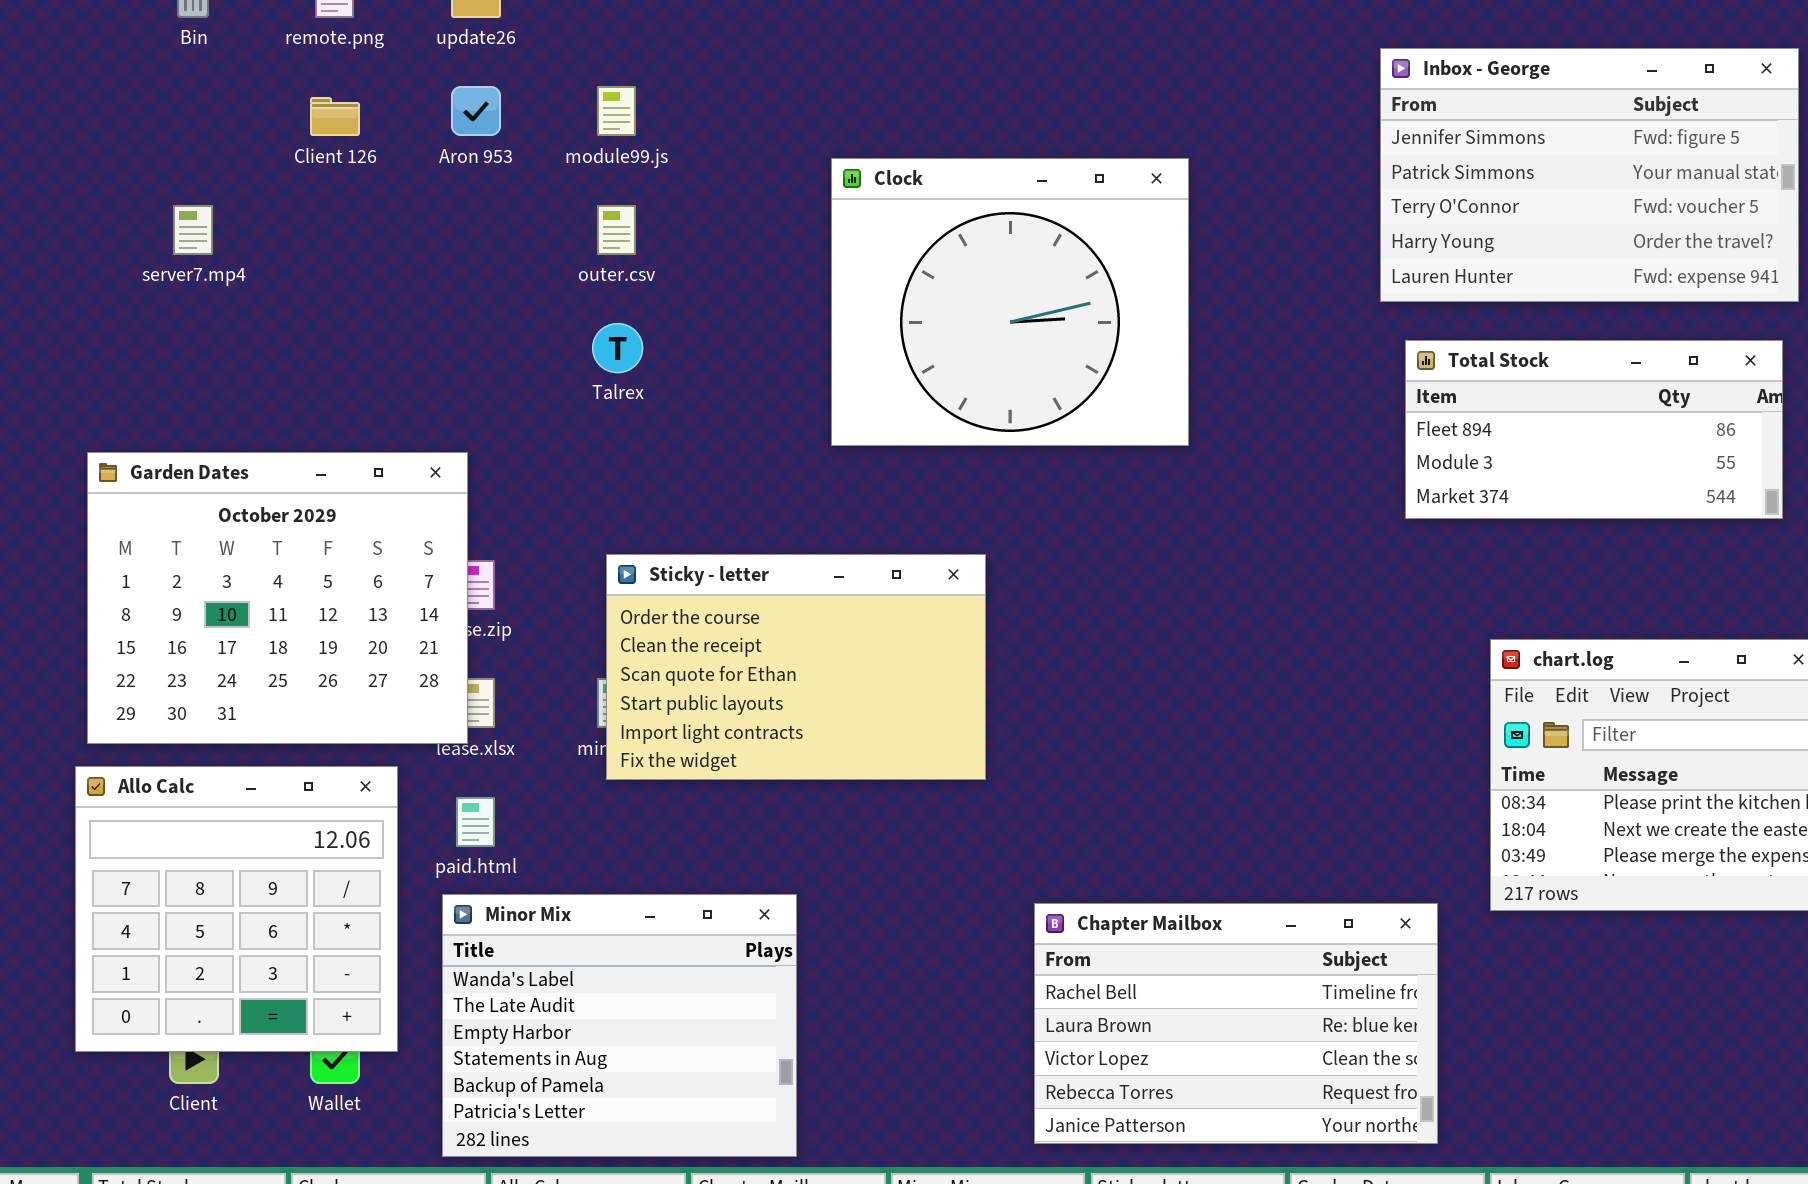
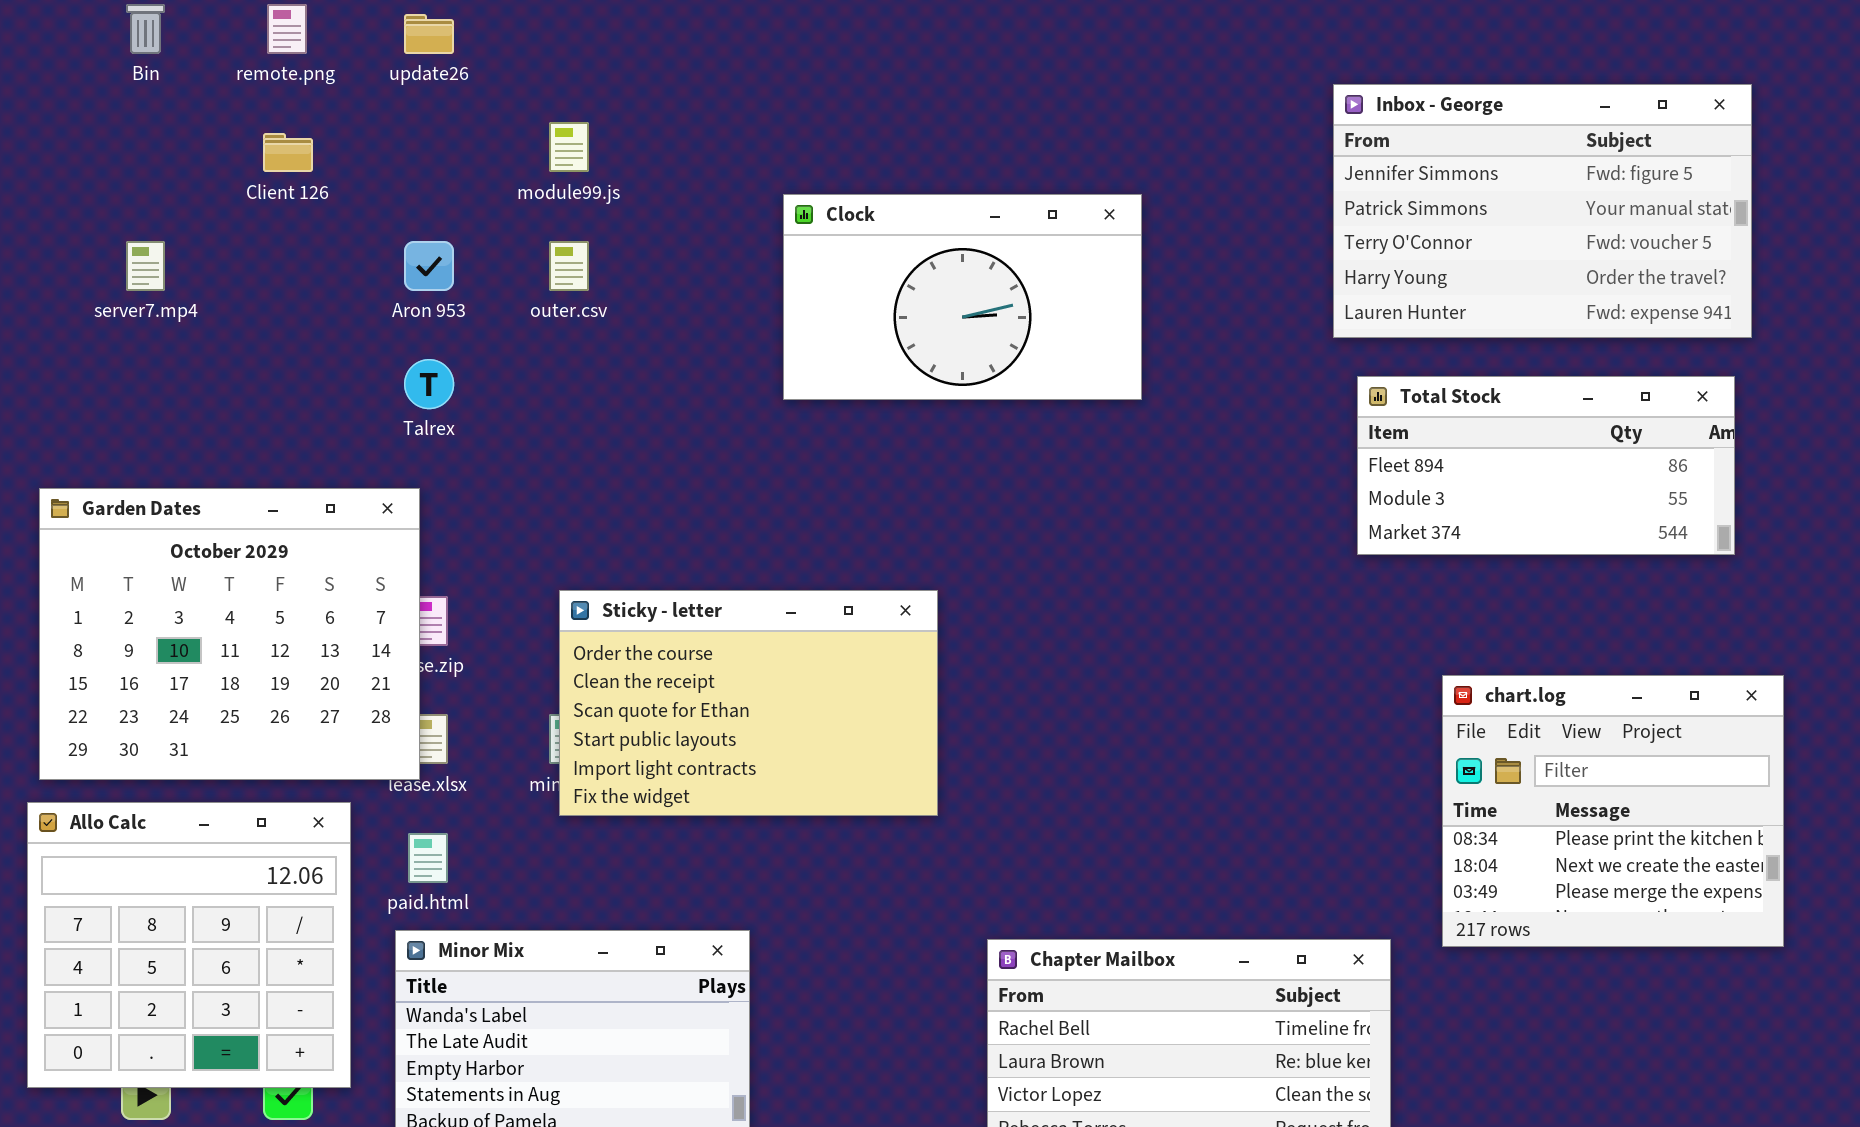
Aron 953: [451,86,501,136] -> [404,241,454,291], moved
Clock: [831,158,1189,446] -> [783,194,1142,400], resized
Talrex: [592,323,643,373] -> [404,359,454,409], moved

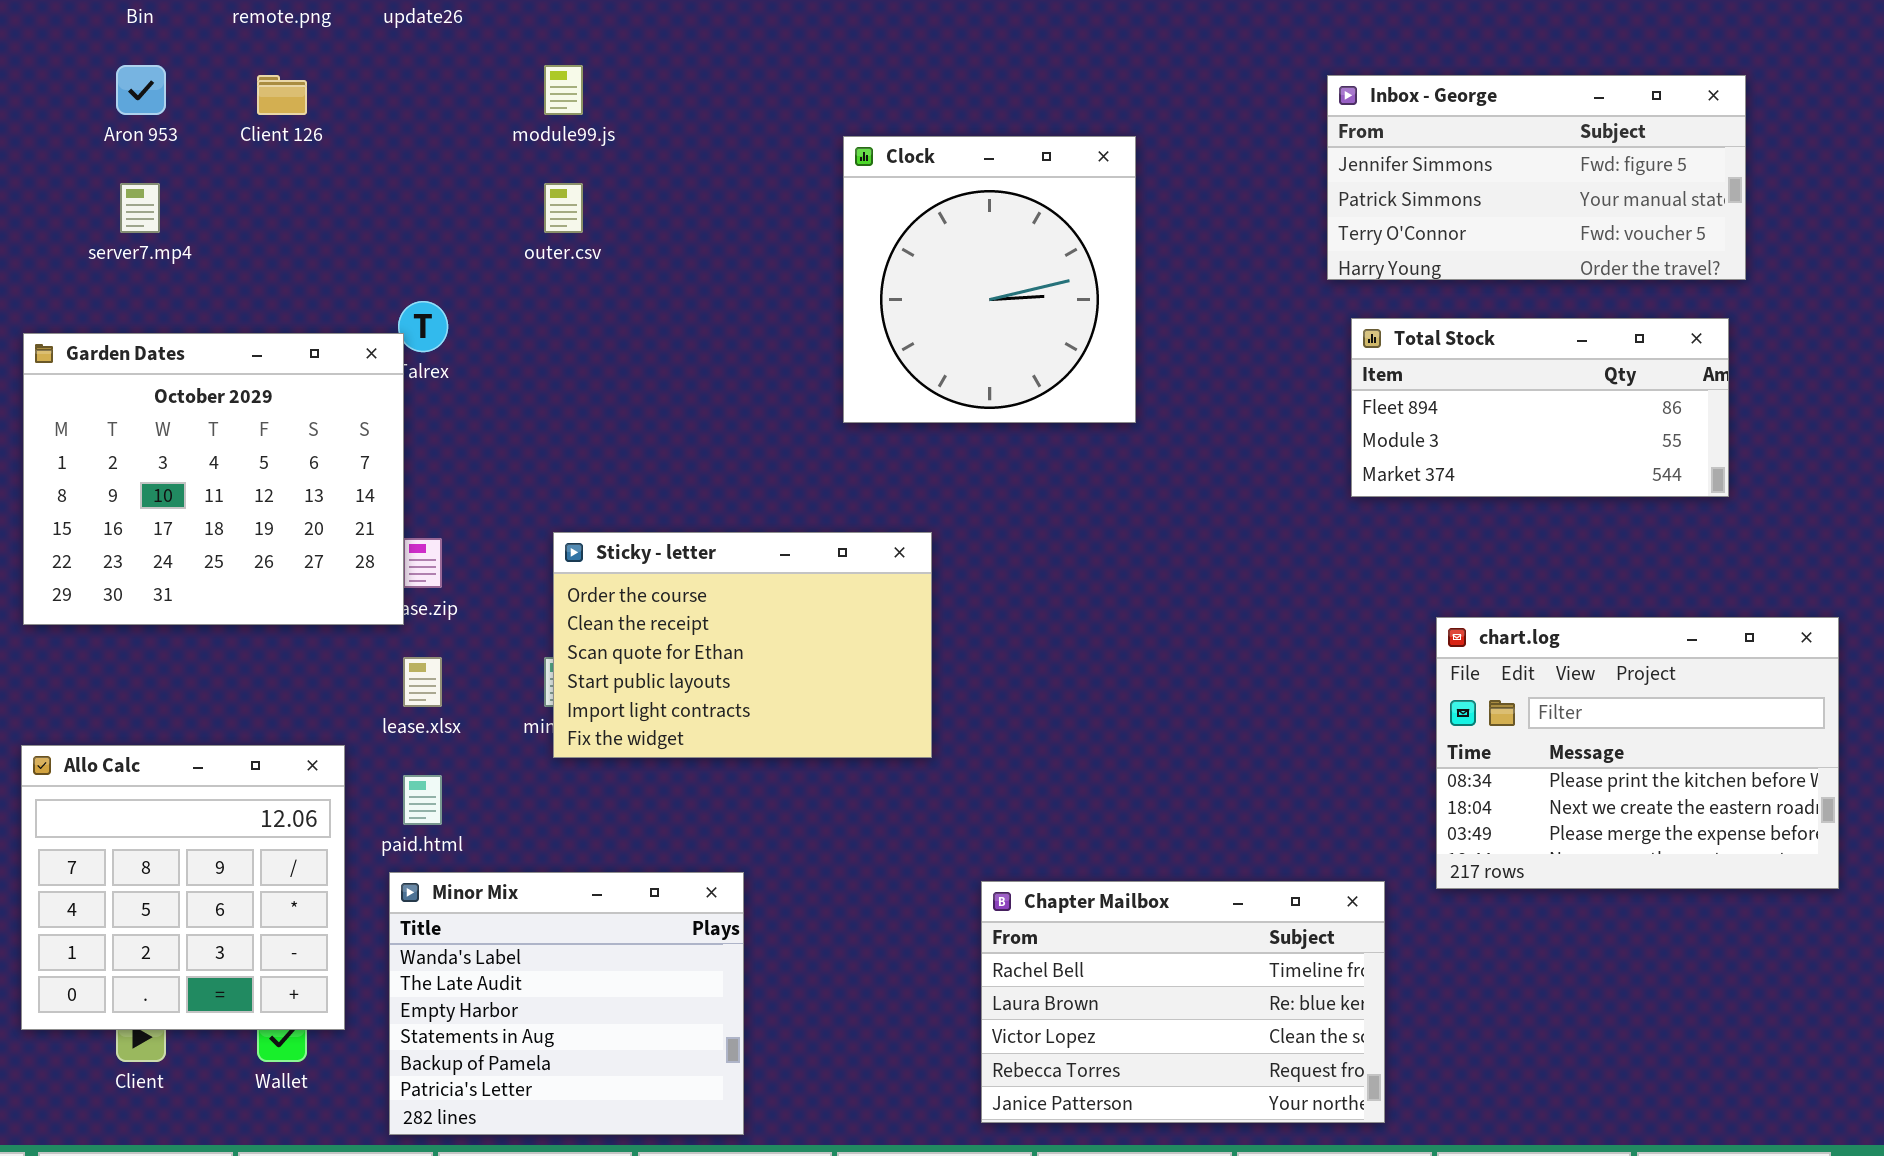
Inbox - George: [1333,84,1752,338] -> [1327,75,1746,280], resized
Clock: [783,194,1142,400] -> [843,136,1136,423], resized
Aron 953: [404,241,454,291] -> [116,65,166,115], moved
Garden Dates: [39,488,420,780] -> [23,333,404,625], moved
chart.log: [1442,675,1784,947] -> [1436,617,1839,889], resized

